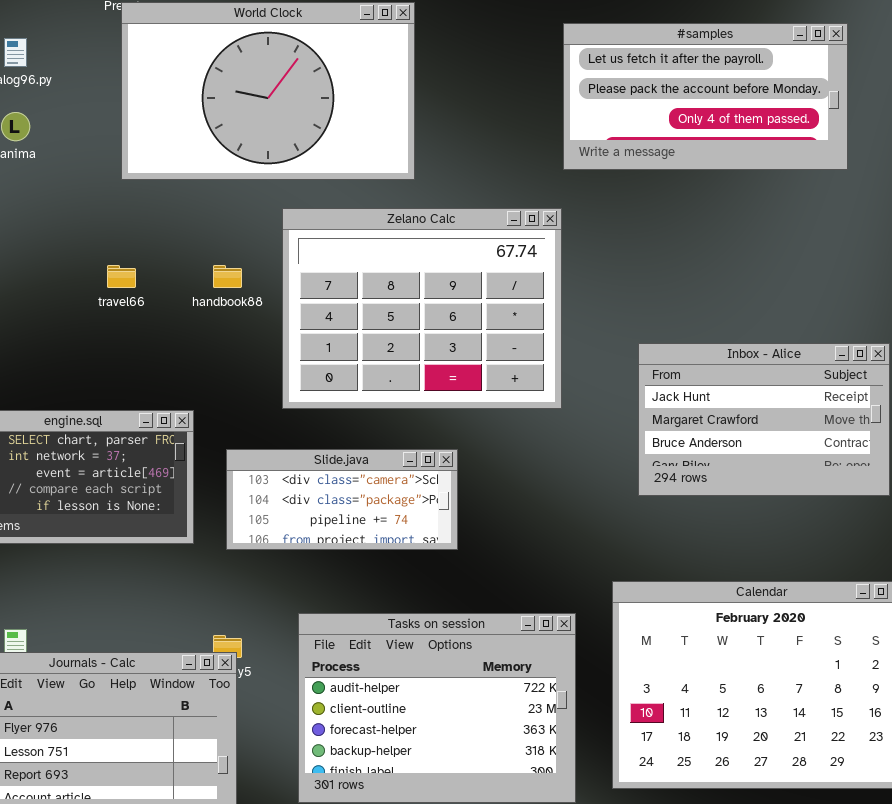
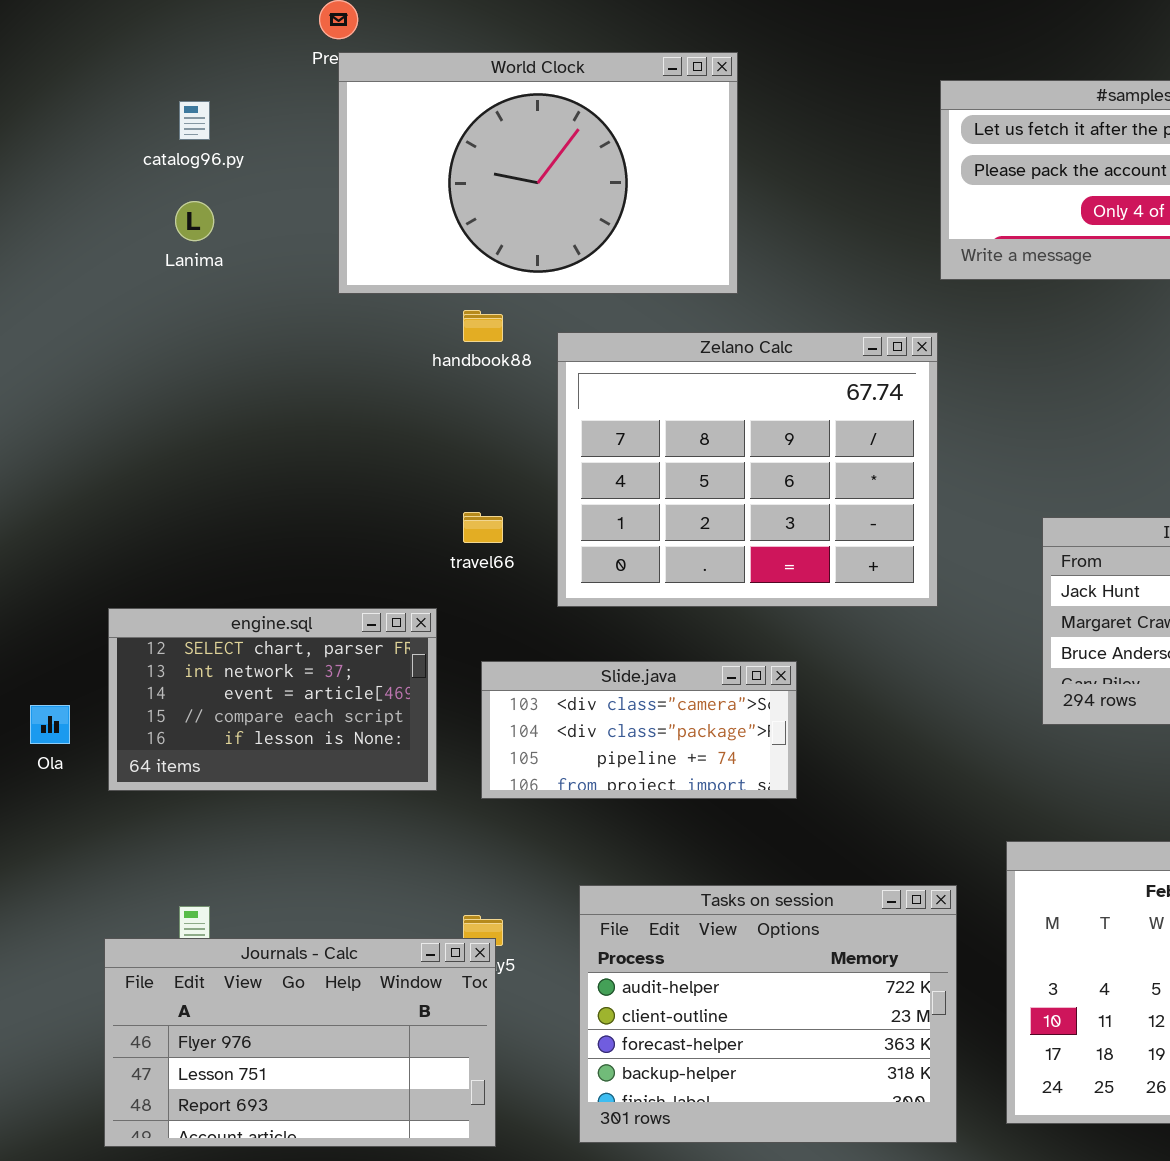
travel66: [107,265,136,288] -> [463,512,503,543], moved
handbook88: [213,265,242,288] -> [463,310,503,342], moved

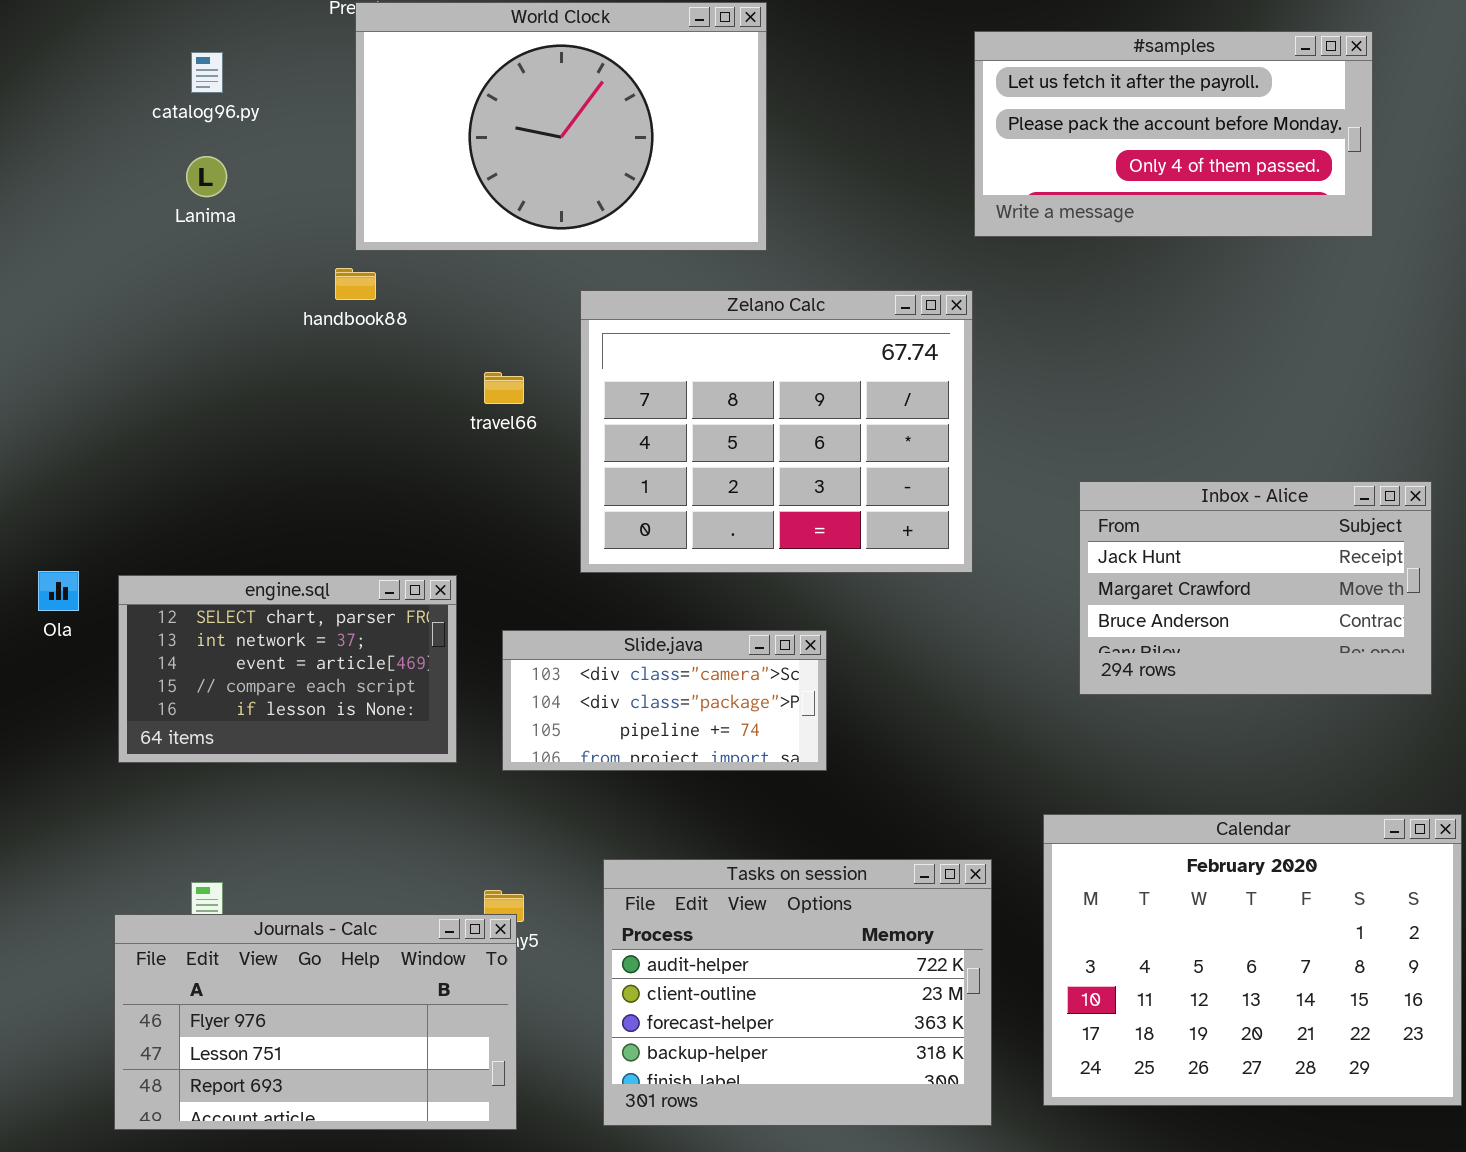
handbook88: [463,310,503,342] -> [335,268,376,300], moved
travel66: [463,512,503,543] -> [484,372,524,404], moved
Ola: [30,705,70,744] -> [38,571,79,611], moved

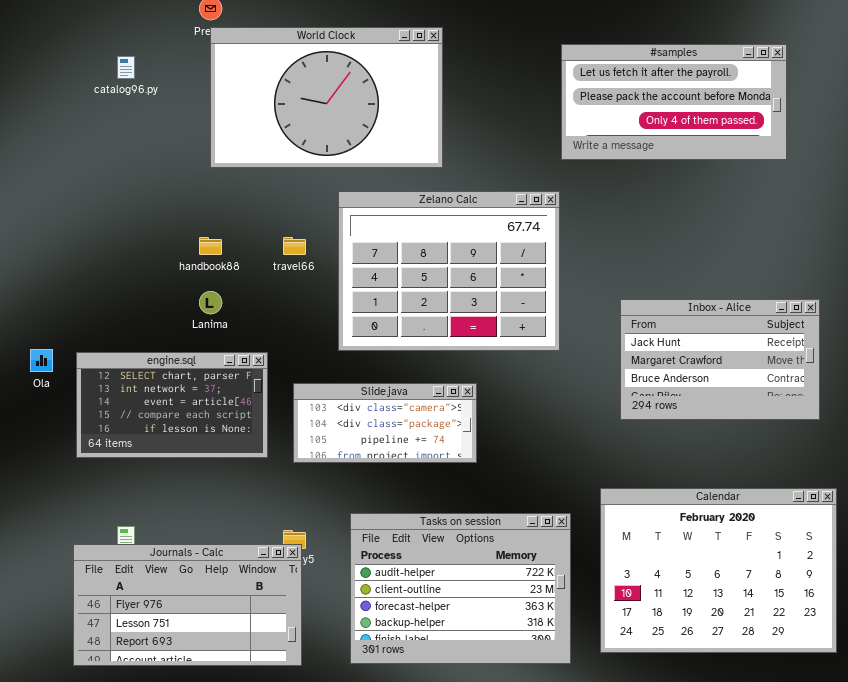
Lanima: [186,156,227,197] -> [199,291,222,314], moved
handbook88: [335,268,376,300] -> [199,237,222,255], moved

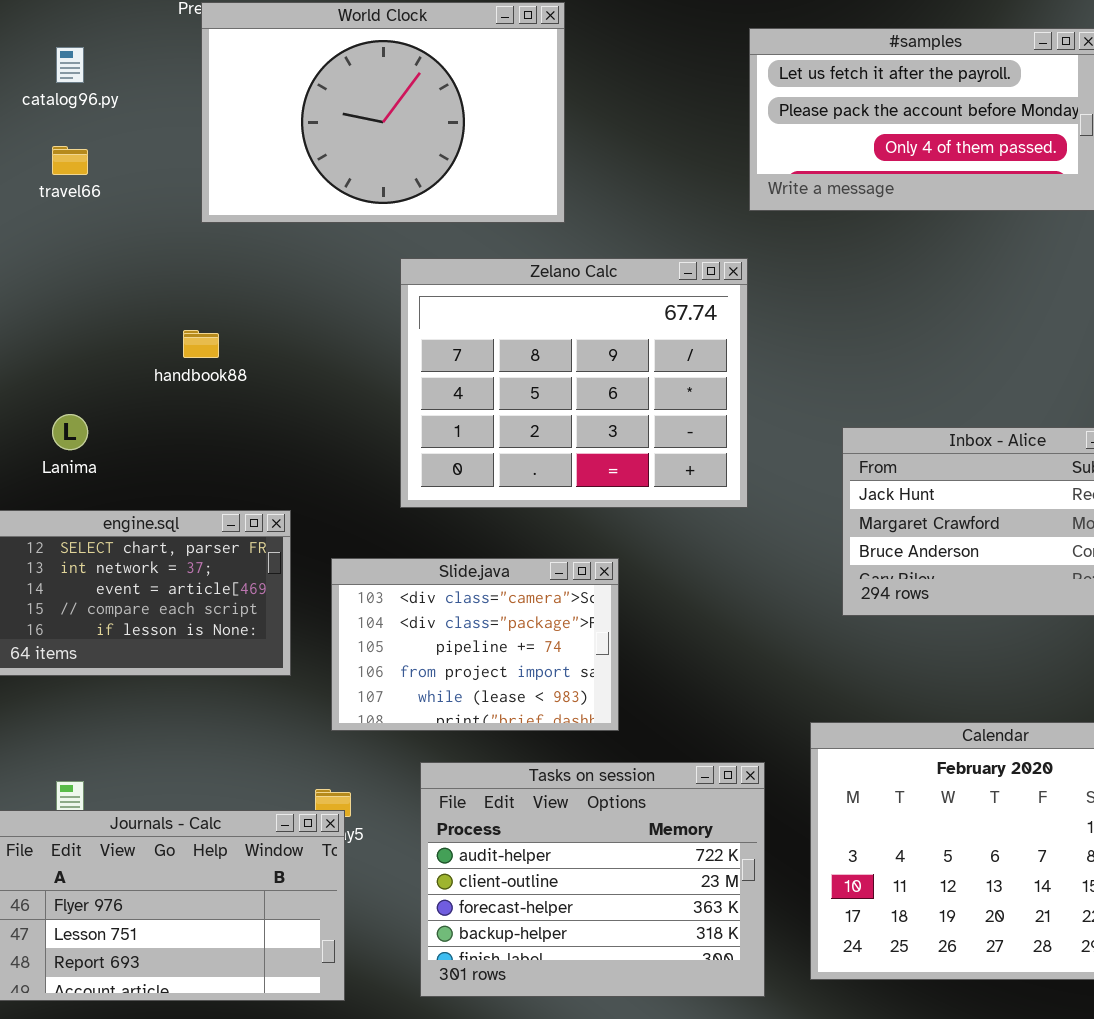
travel66: [283,237,306,255] -> [52,146,88,175], moved
Lanima: [199,291,222,314] -> [52,414,88,450], moved
Slide.java: [293,383,477,463] -> [331,558,619,731], resized

